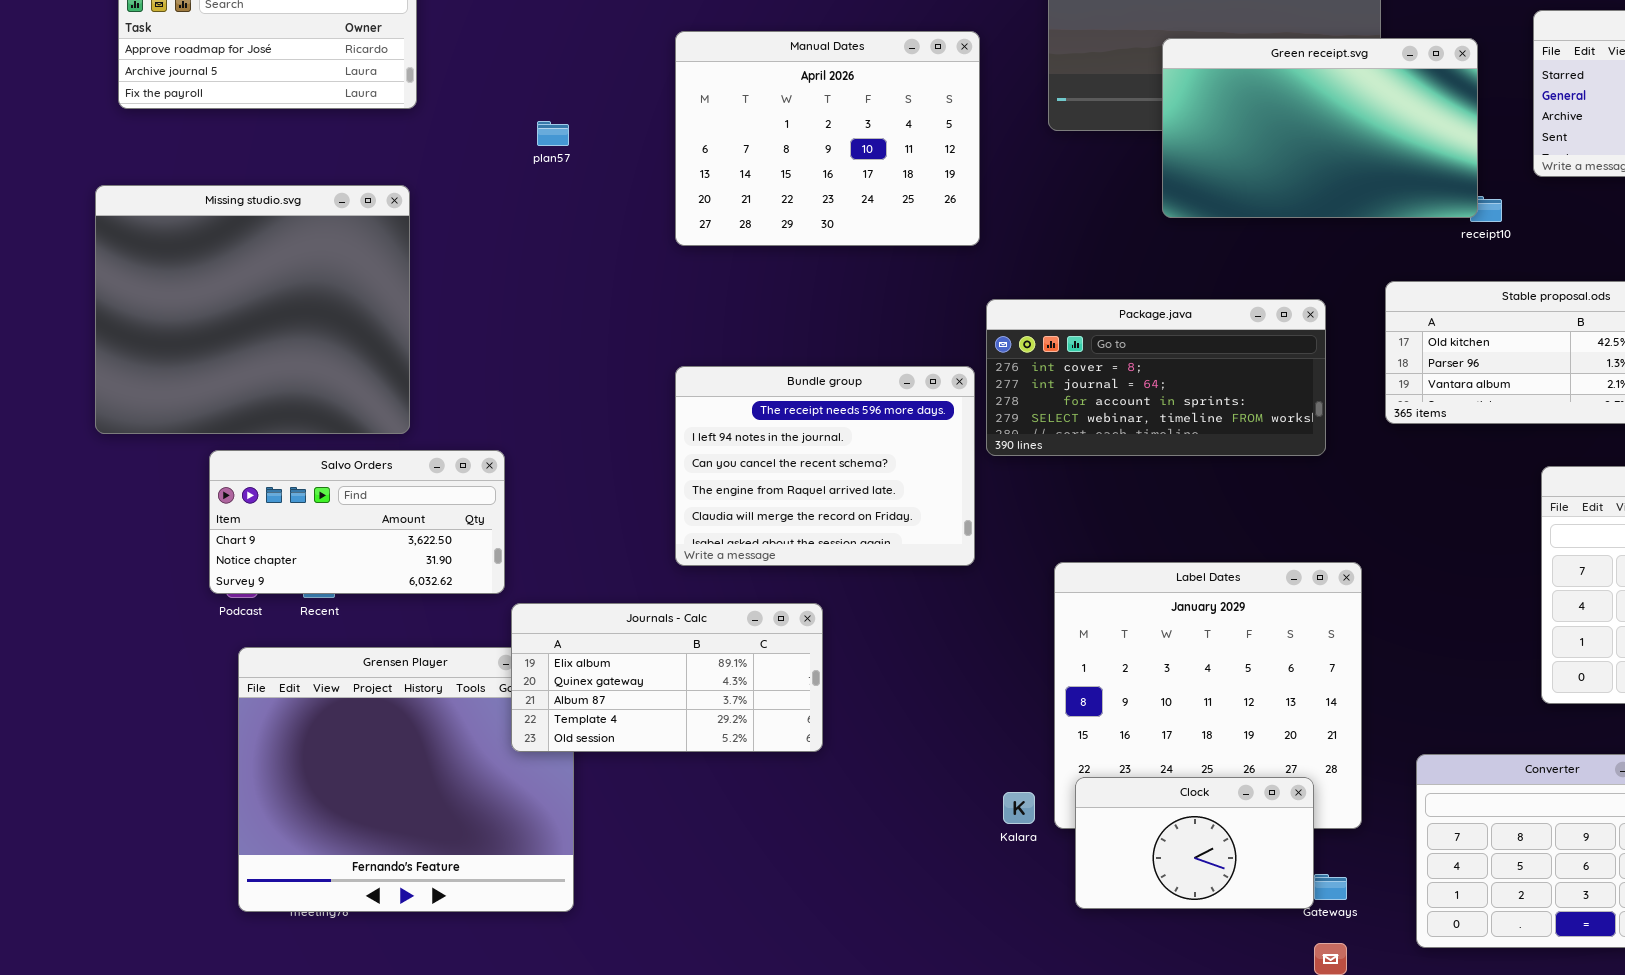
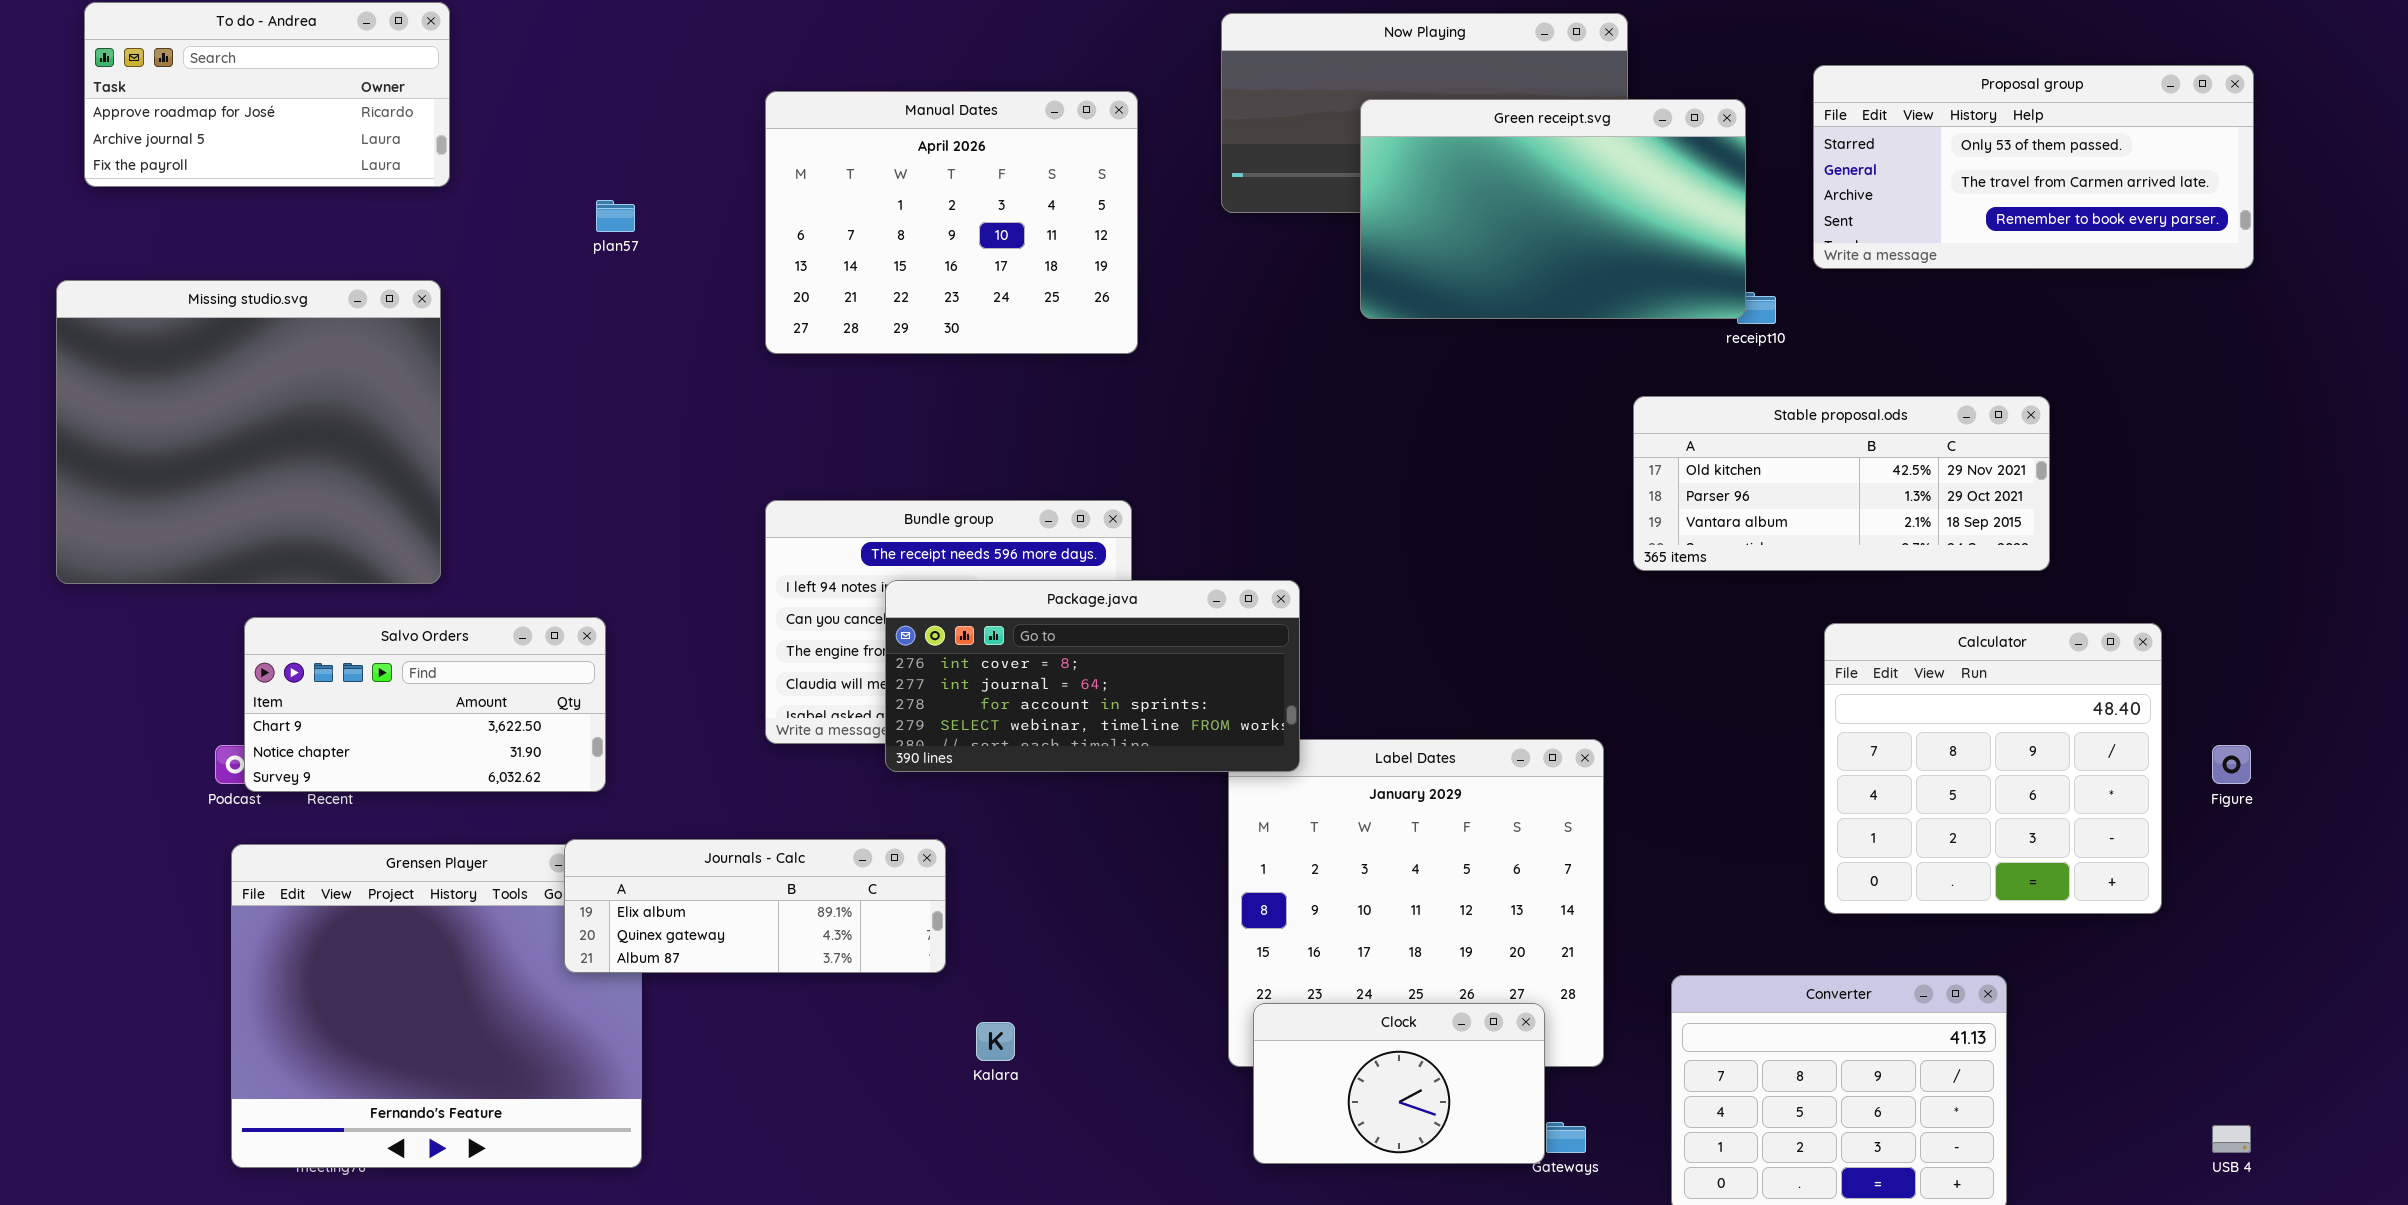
Package.java: [986,299,1326,456] -> [885,580,1300,772], moved
Salvo Orders: [209,450,505,594] -> [244,617,606,792], moved
Journals - Calc: [511,603,823,752] -> [564,839,946,973], resized
Kalara: [1003,792,1035,824] -> [976,1022,1015,1061], moved

